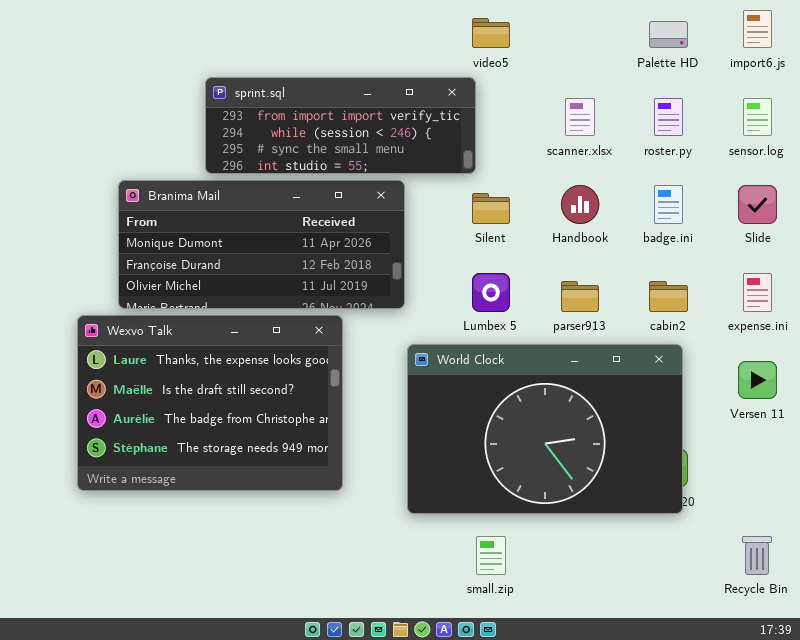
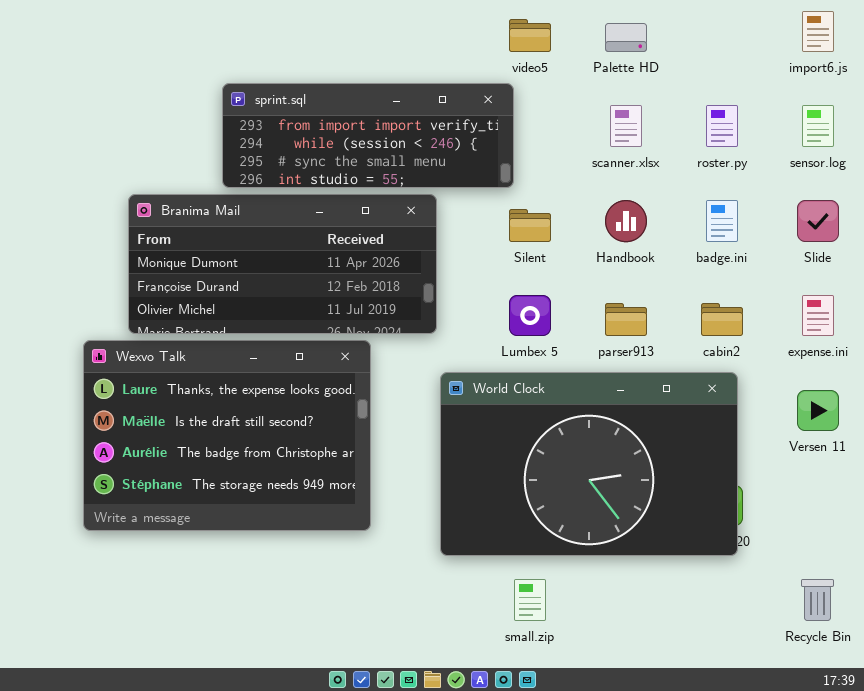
Palette HD: [649,21,688,48] -> [605,23,647,52], moved

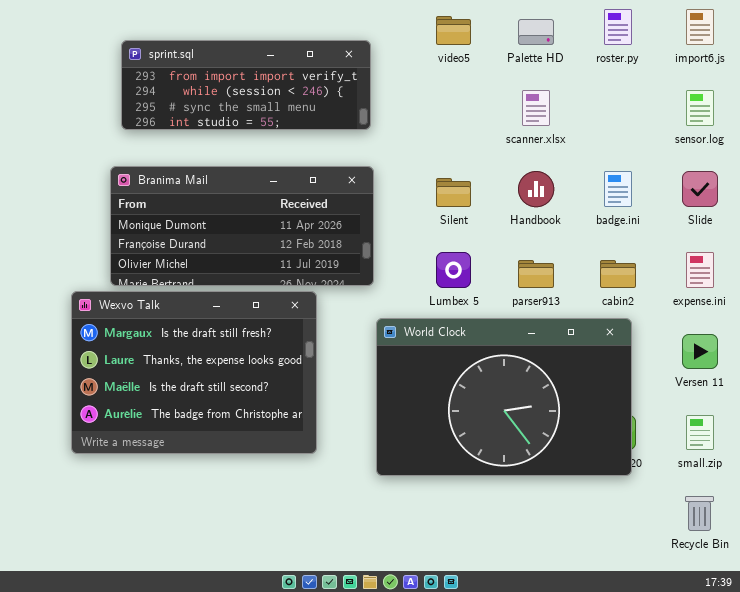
sprint.sql: [222,83,514,188] -> [121,40,371,130], moved
roster.py: [706,105,738,147] -> [604,9,632,45], moved
Wexvo Talk: [83,340,371,531] -> [71,291,317,454], scrolled up 1 row
small.zip: [514,579,546,621] -> [686,415,714,450], moved

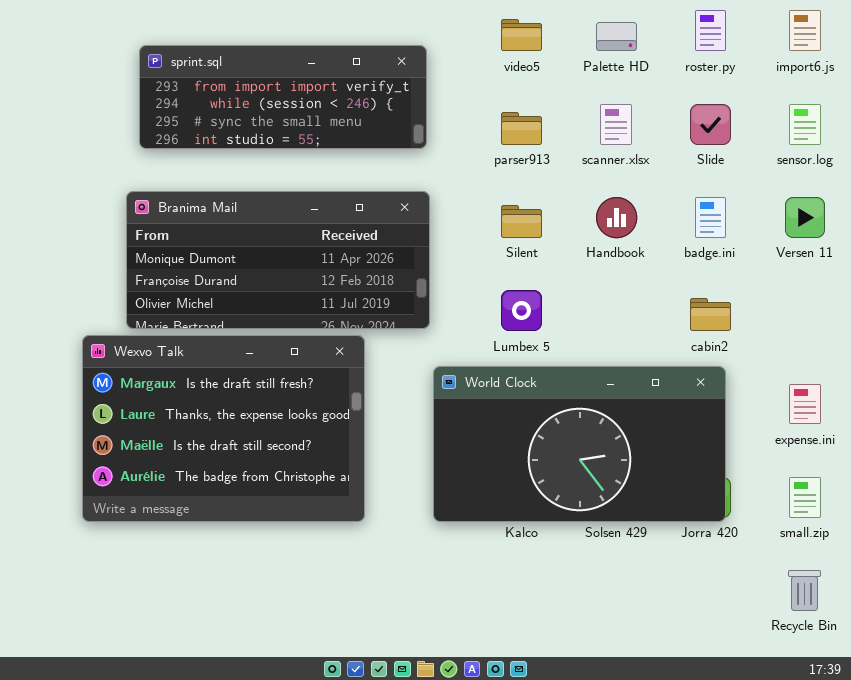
Slide: [682,171,718,207] -> [690,104,731,145], moved
expense.ini: [686,252,714,288] -> [789,384,821,424], moved
parser913: [518,260,554,288] -> [501,112,542,145], moved
World Clock: [376,318,632,476] -> [433,366,726,522], resized
Versen 11: [682,334,718,369] -> [785,197,825,238], moved

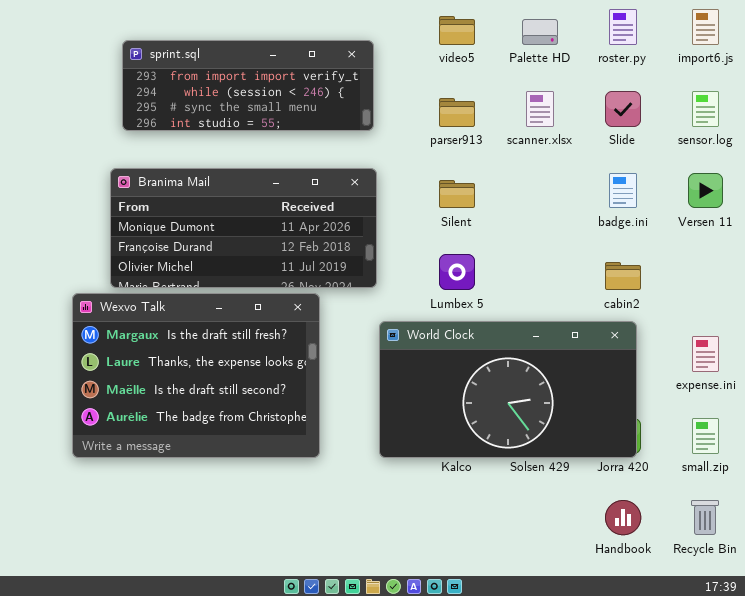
Handbook: [596,197,637,238] -> [605,500,641,535], moved

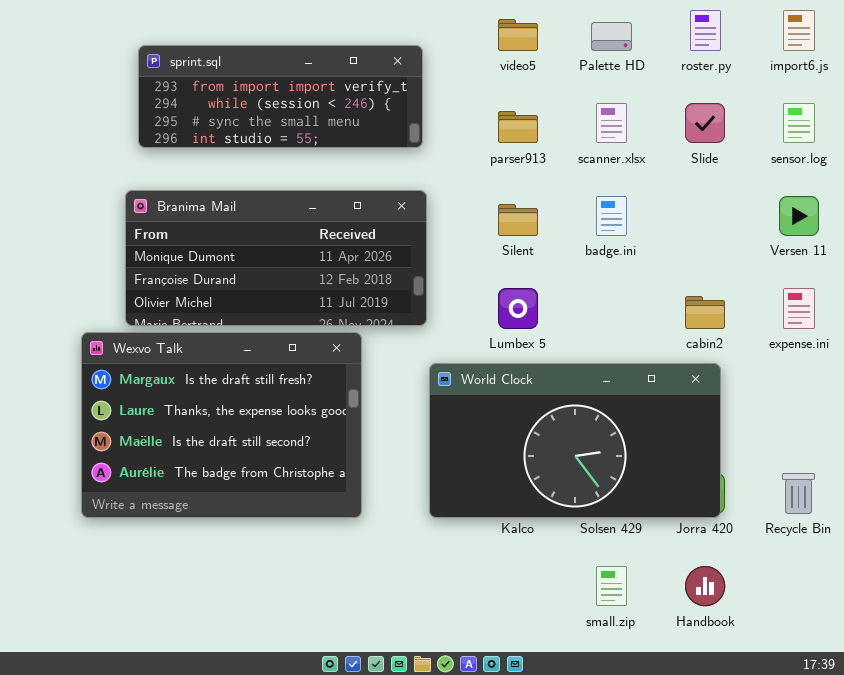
badge.ini: [609,173,637,208] -> [596,196,627,236], moved
expense.ini: [692,336,719,372] -> [783,288,815,329], moved
small.zip: [692,418,719,454] -> [596,566,627,606], moved
Recycle Bin: [691,500,719,535] -> [782,473,815,514], moved

